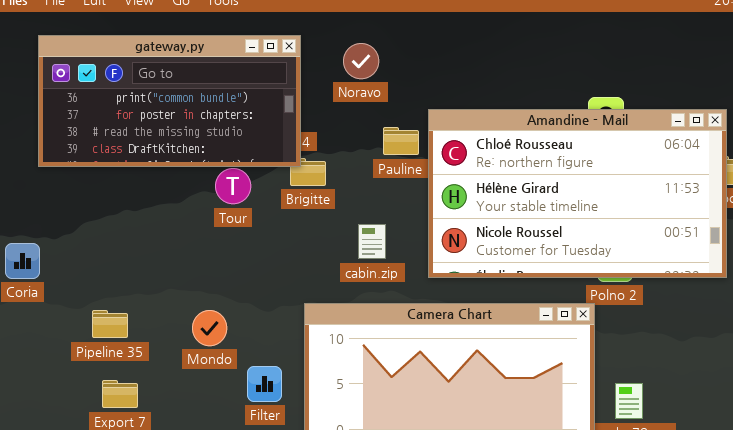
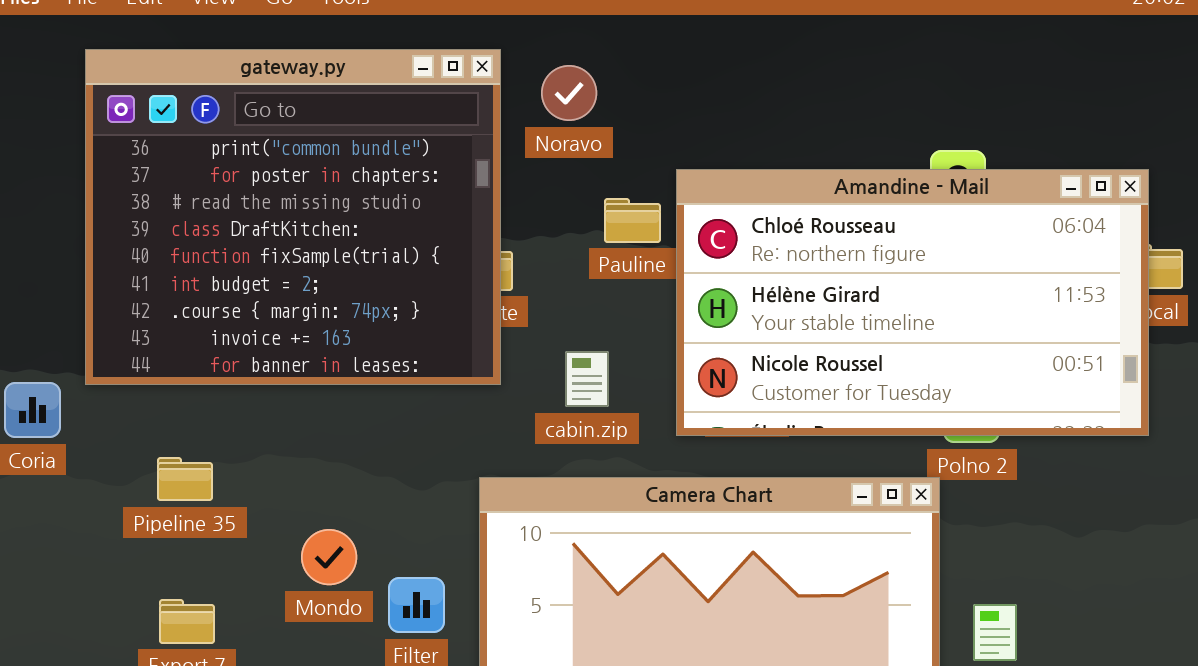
gateway.py: [38,35,301,167] -> [85,49,501,385], moved, resized
Pipeline 35: [92,310,128,338] -> [157,457,213,501], moved
Mondo: [192,310,227,346] -> [301,529,357,585], moved

